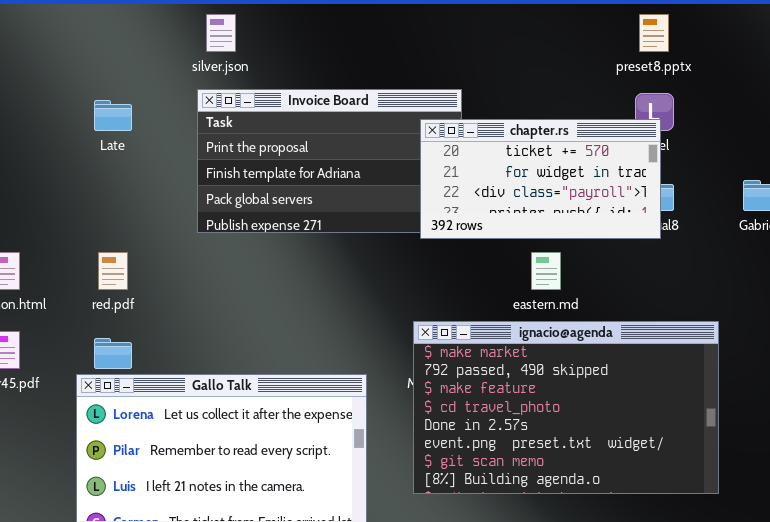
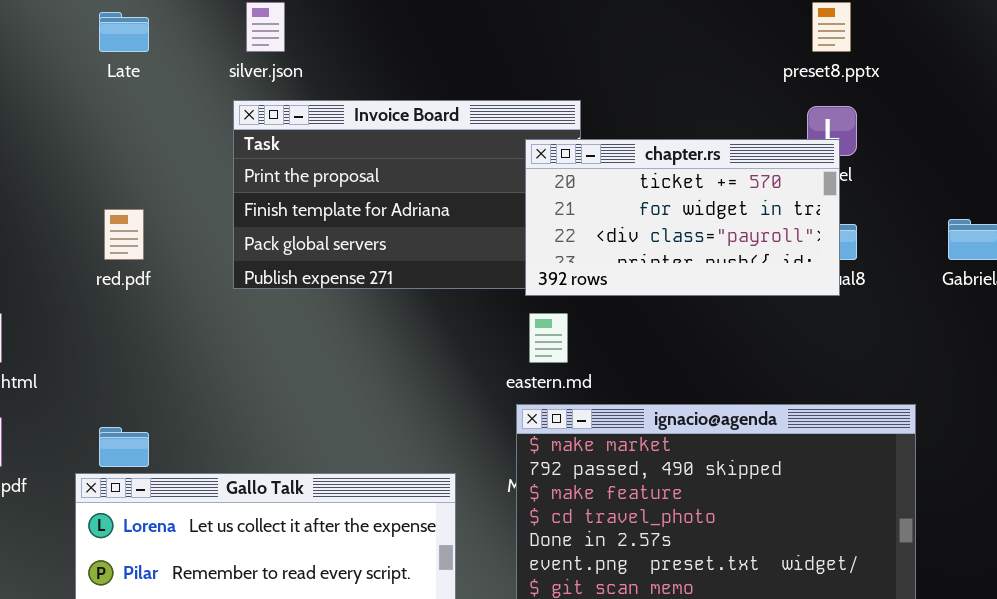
Late: [94,100,132,131] -> [99,12,149,52], moved
red.pdf: [98,252,128,290] -> [104,209,144,260], moved
eastern.md: [531,252,561,290] -> [529,313,568,363], moved

